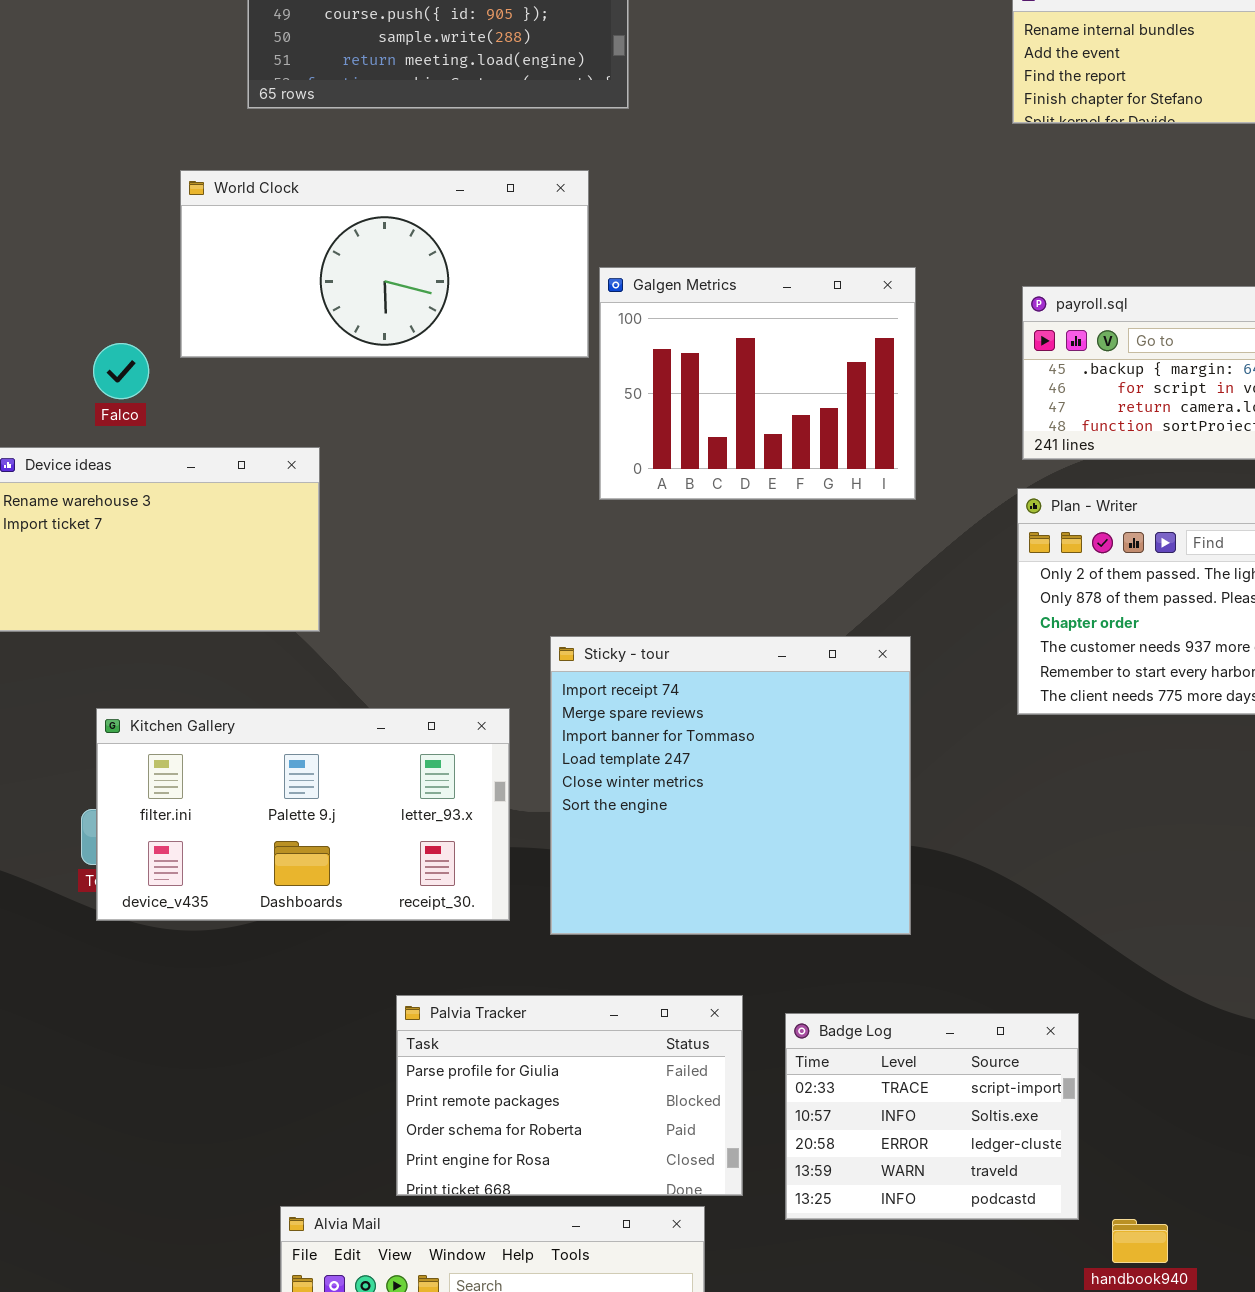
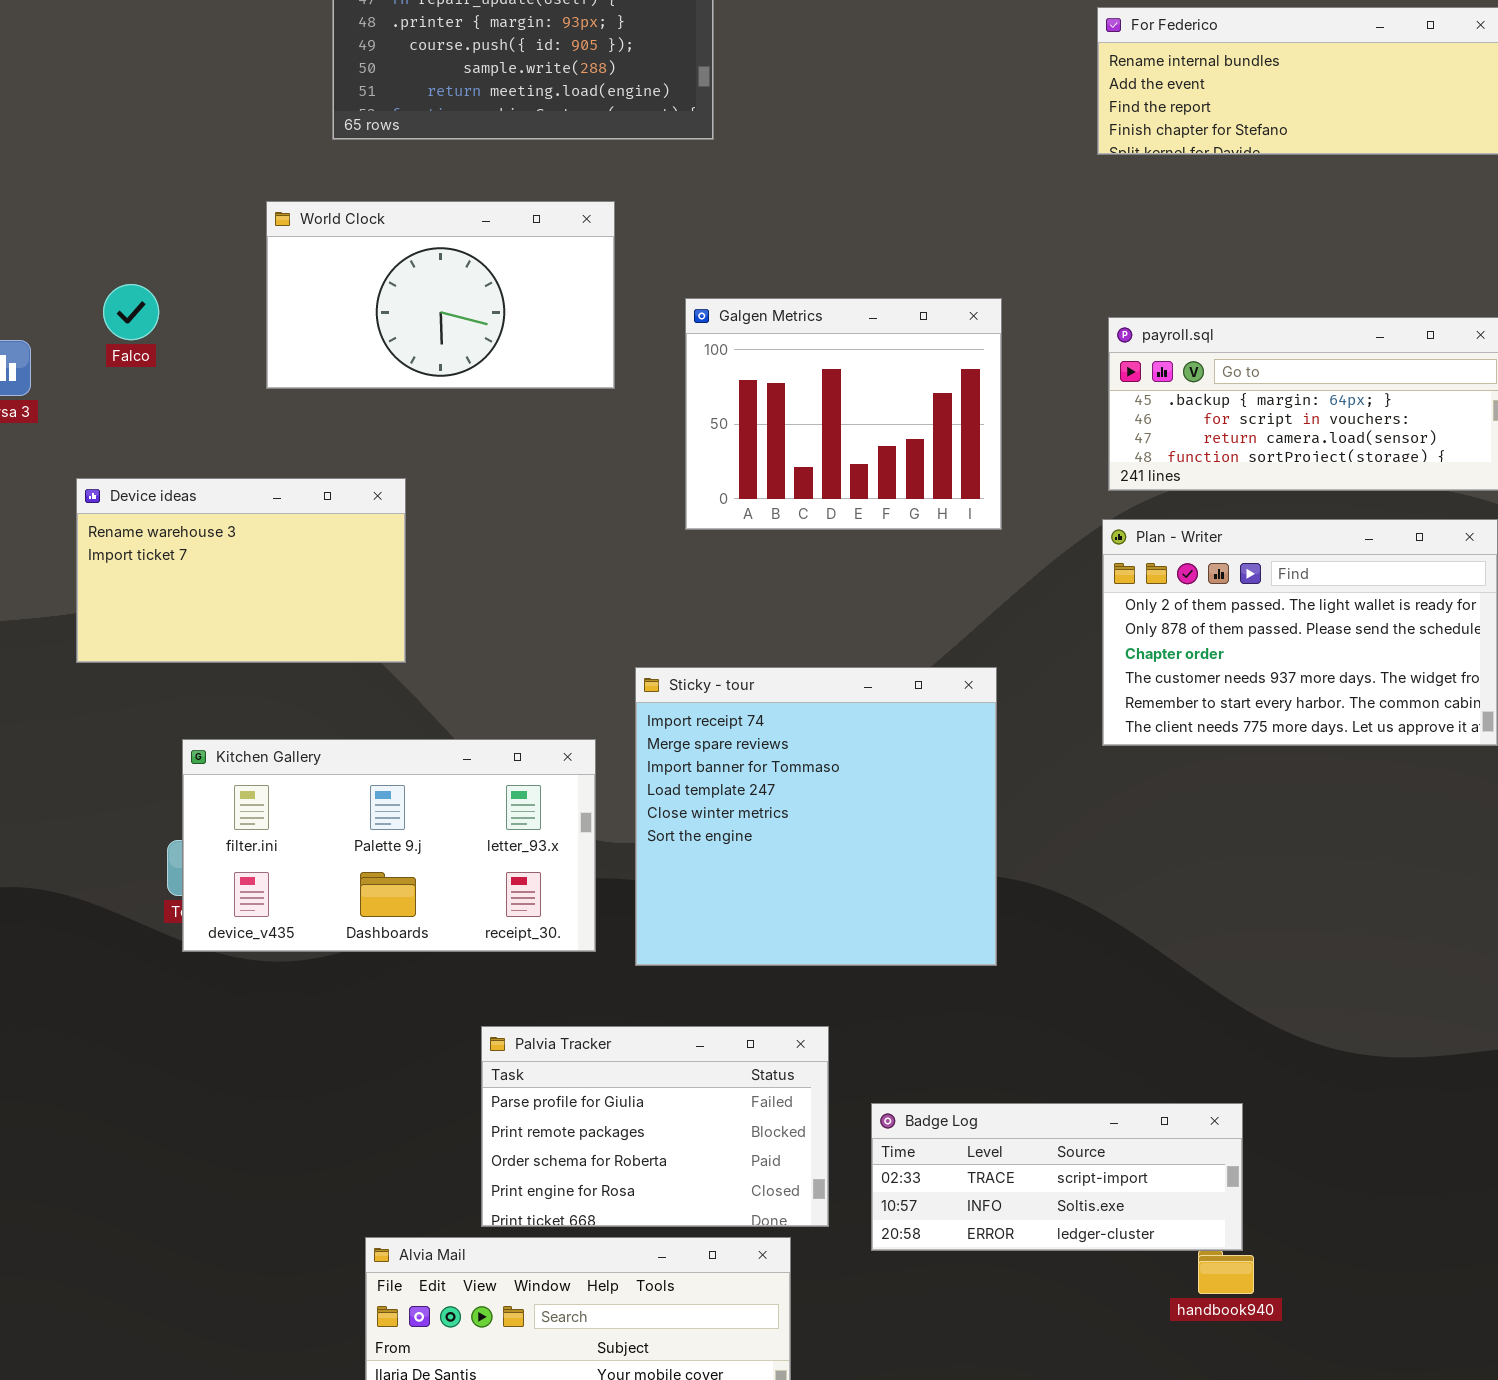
World Clock: [180,170,589,358] -> [266,201,615,389], resized
Falco: [93,343,149,399] -> [103,284,159,340], moved
Badge Log: [785,1013,1079,1220] -> [871,1103,1243,1251], resized

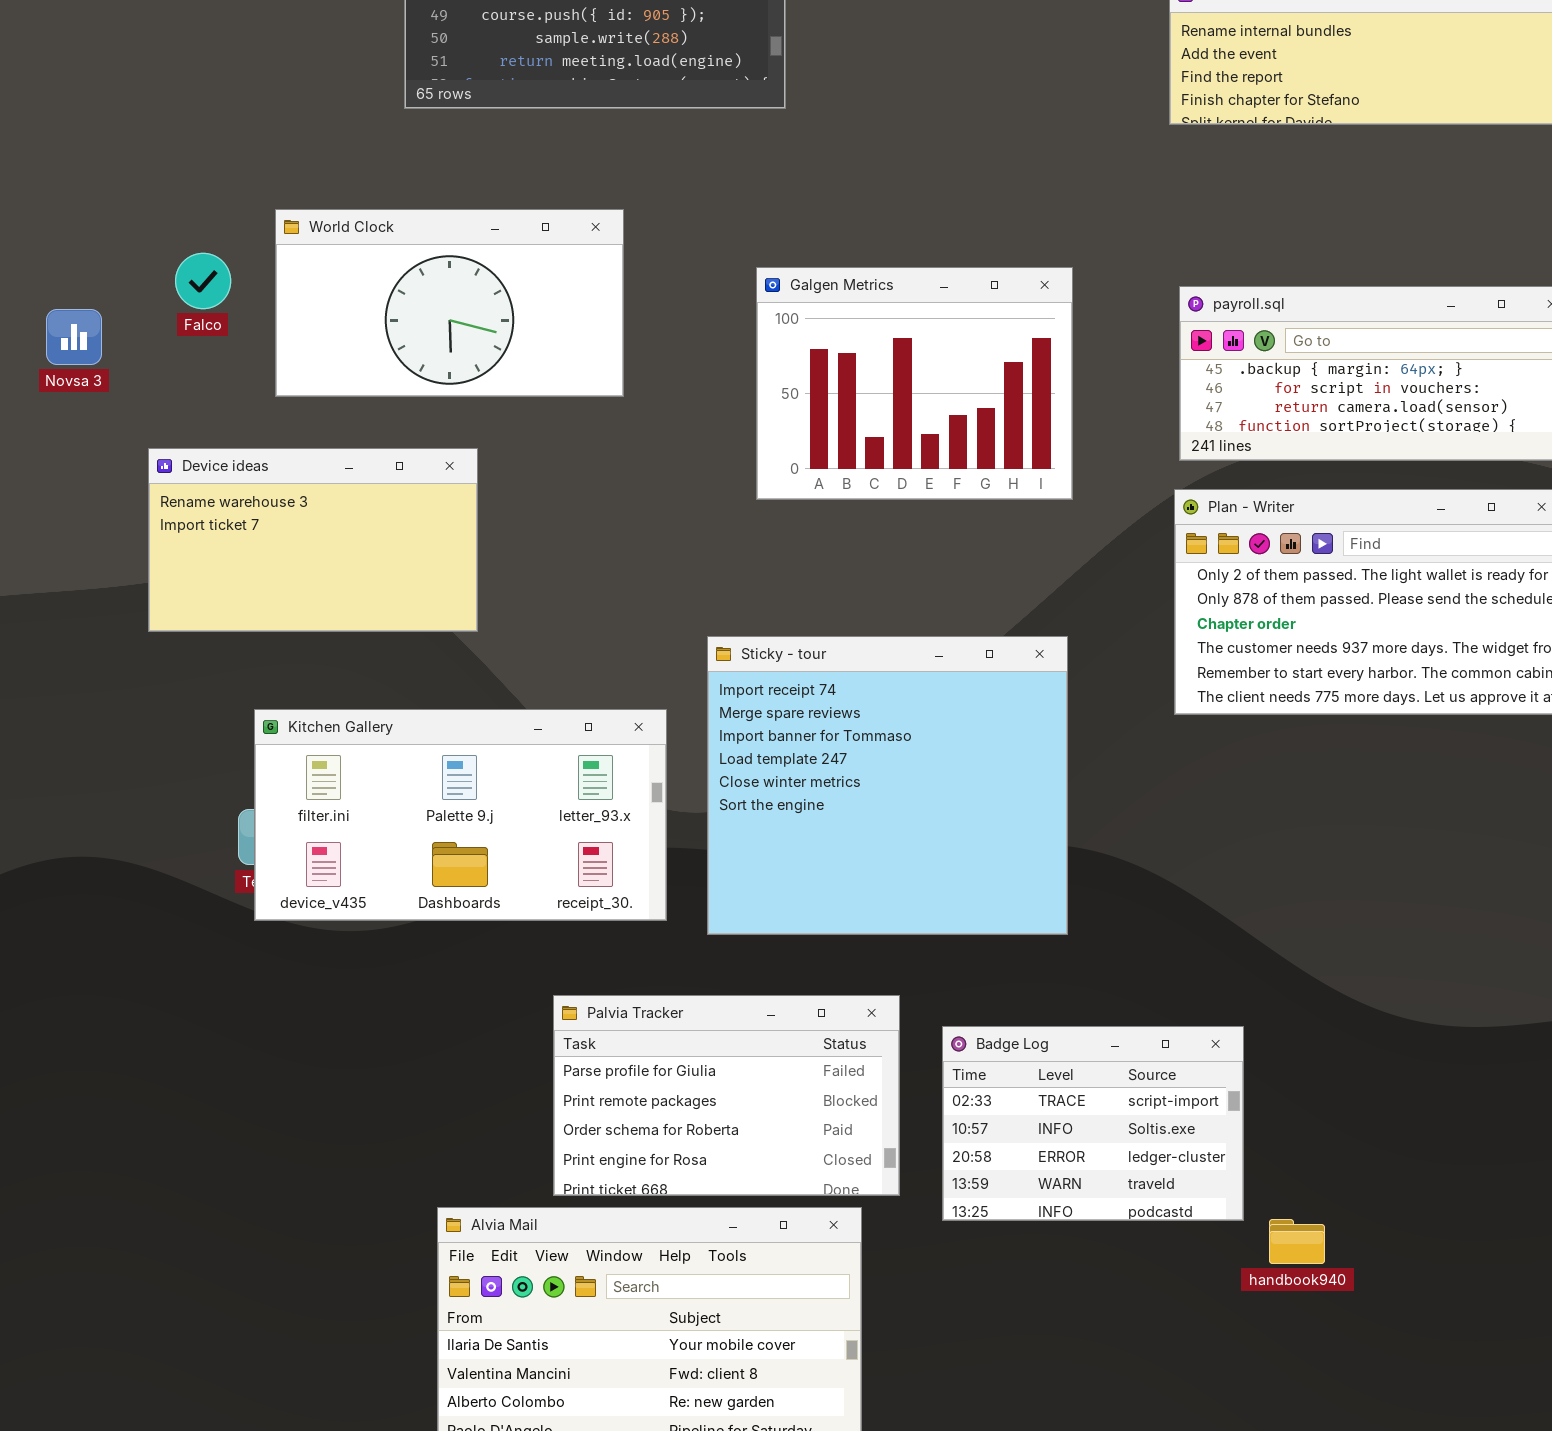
World Clock: [266,201,615,389] -> [275,209,624,397], moved
Badge Log: [871,1103,1243,1251] -> [942,1026,1244,1221], resized

